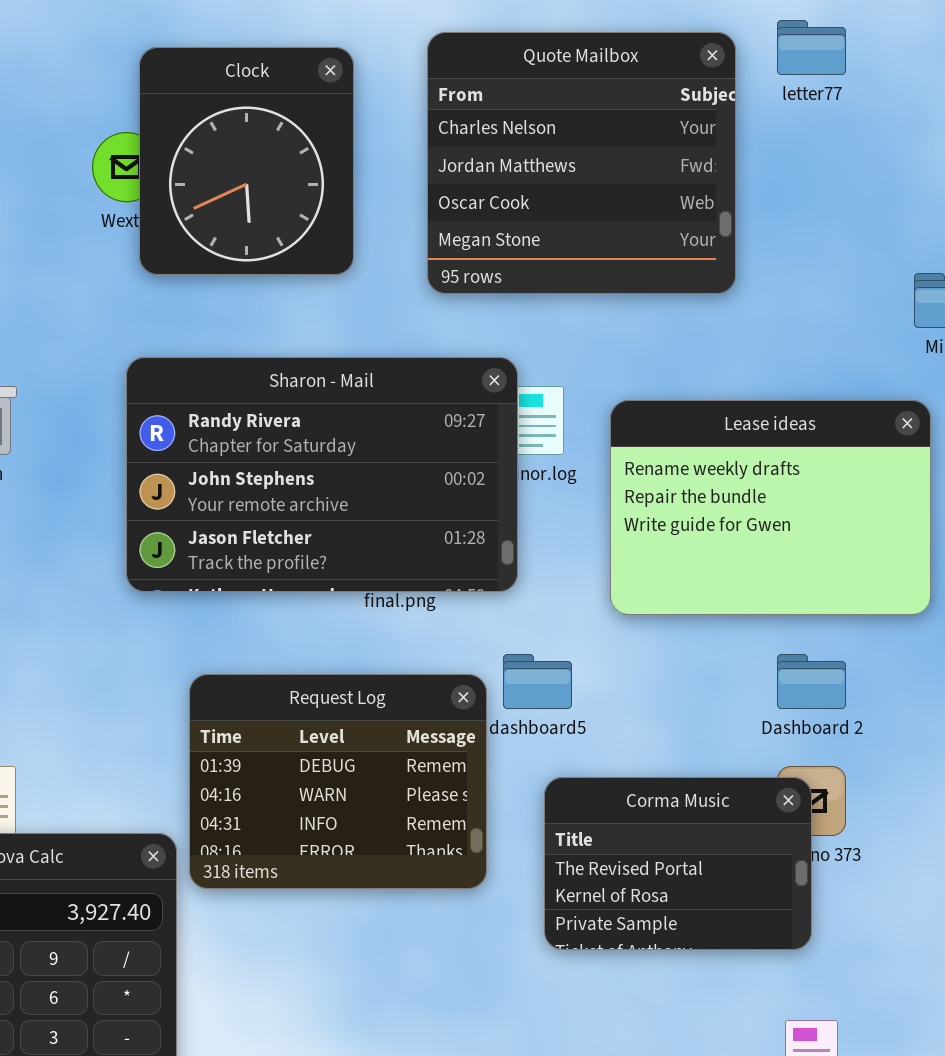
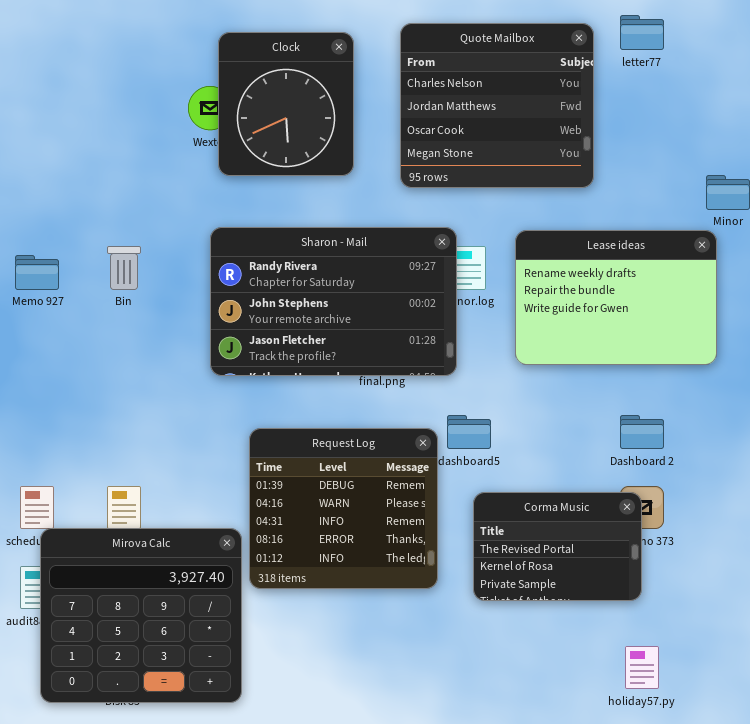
Lease ideas: [610,400,931,615] -> [515,230,717,365], moved
Request Log: [189,674,487,889] -> [249,428,438,589], resized

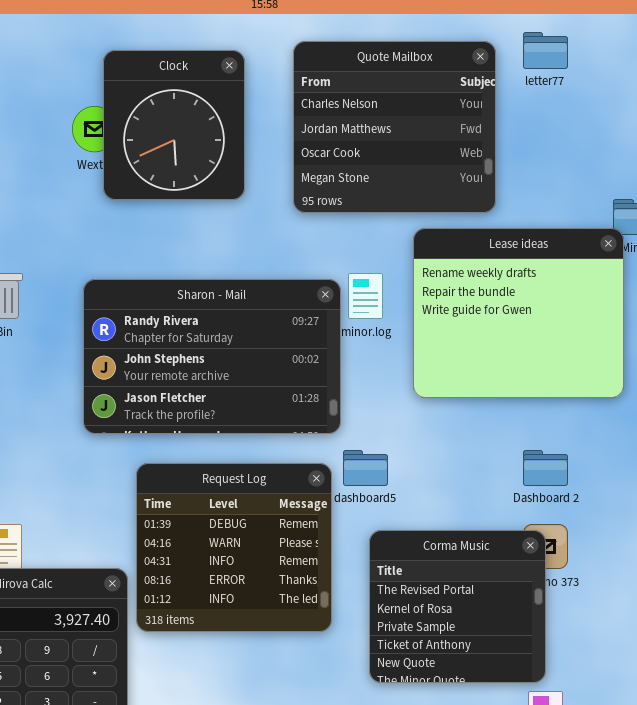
Sharon - Mail: [210,227,457,376] -> [83,279,341,434], moved
Lease ideas: [515,230,717,365] -> [413,228,624,398], resized
Corma Music: [473,492,642,601] -> [369,530,546,683], resized

